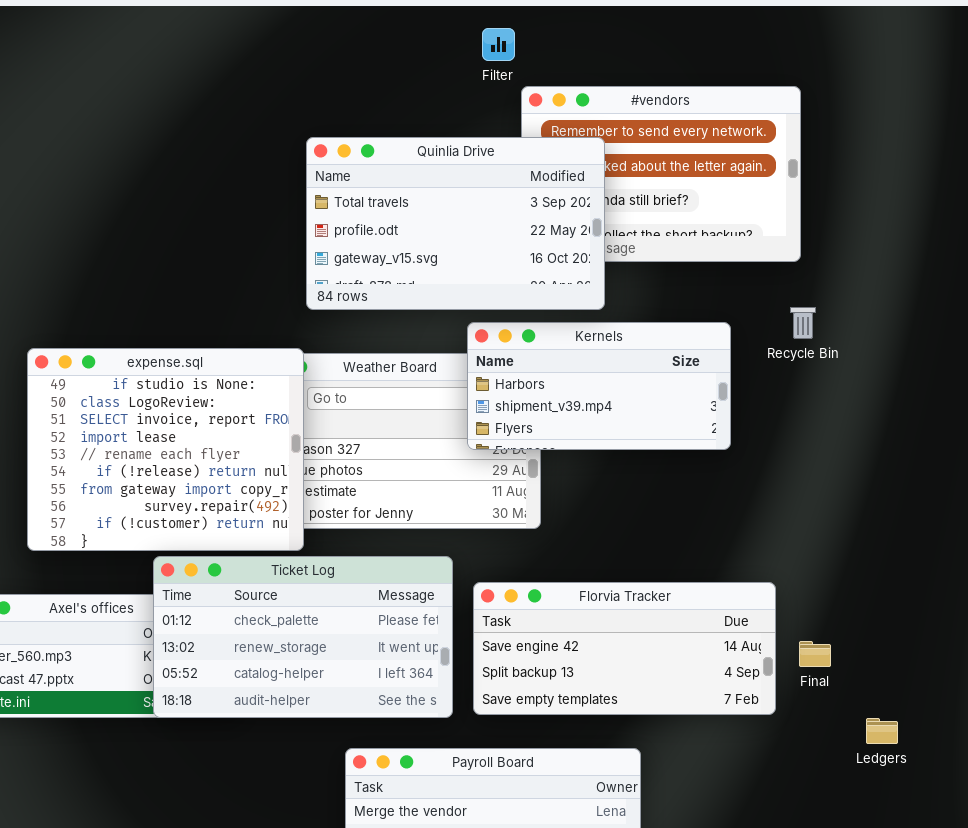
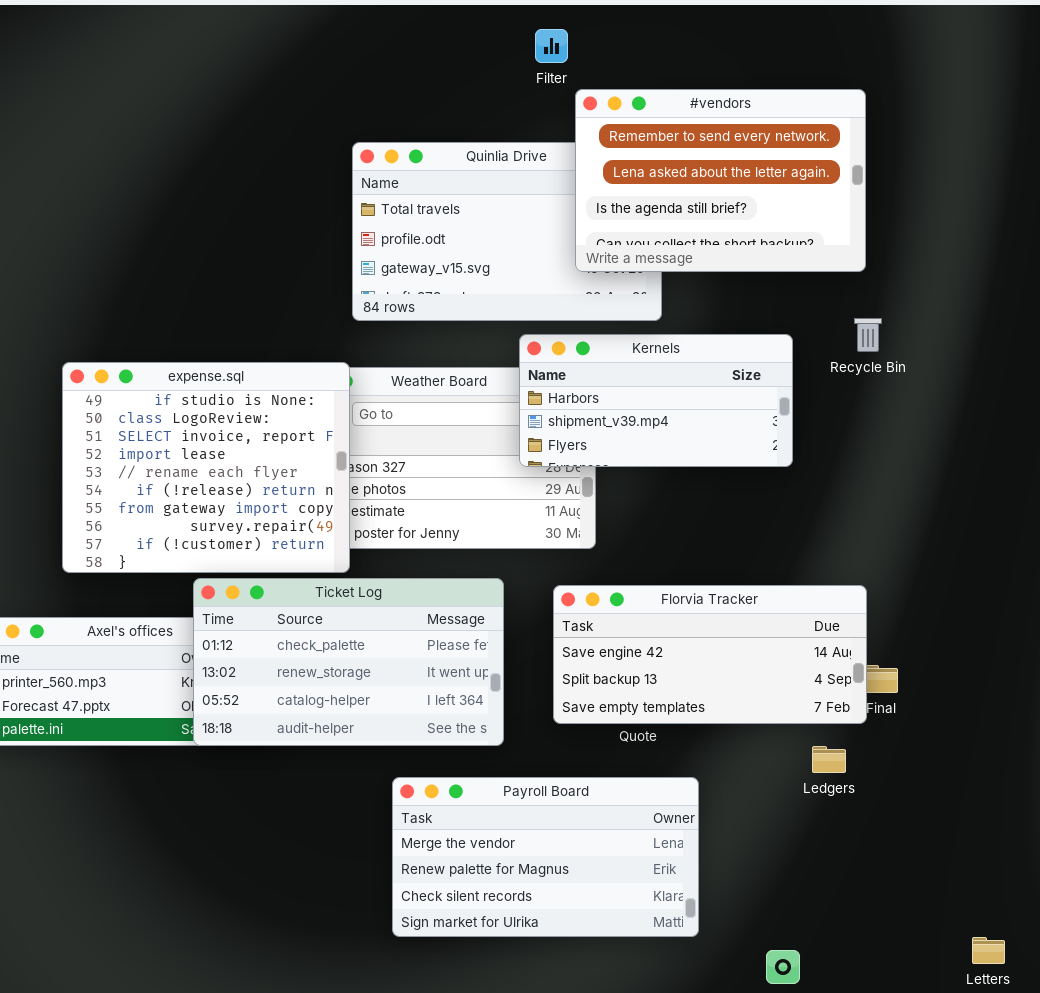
#vendors: [521,86,801,262] -> [575,89,866,272], raised
Florvia Tracker: [473,582,776,715] -> [553,585,867,724], moved
Ledgers: [866,718,898,744] -> [812,746,846,773], moved

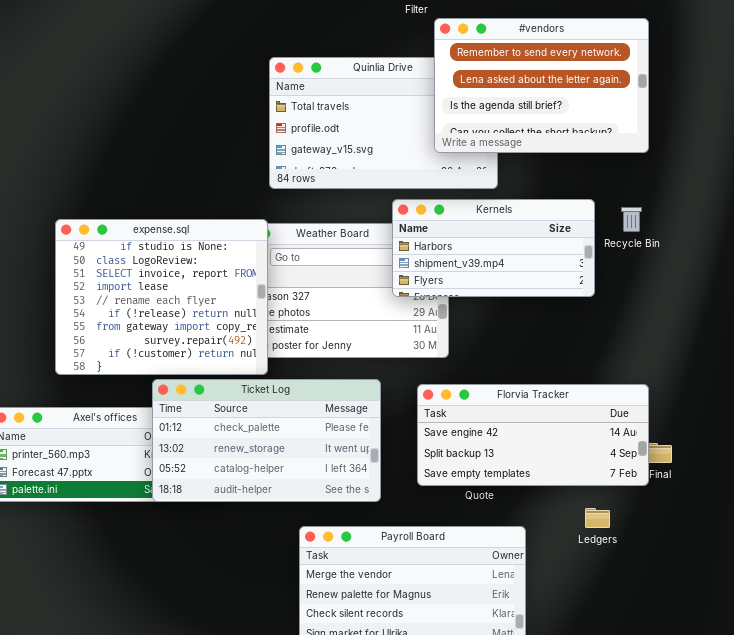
Recycle Bin: [854,318,882,352] -> [621,207,642,232], moved
Ledgers: [812,746,846,773] -> [585,508,610,528], moved

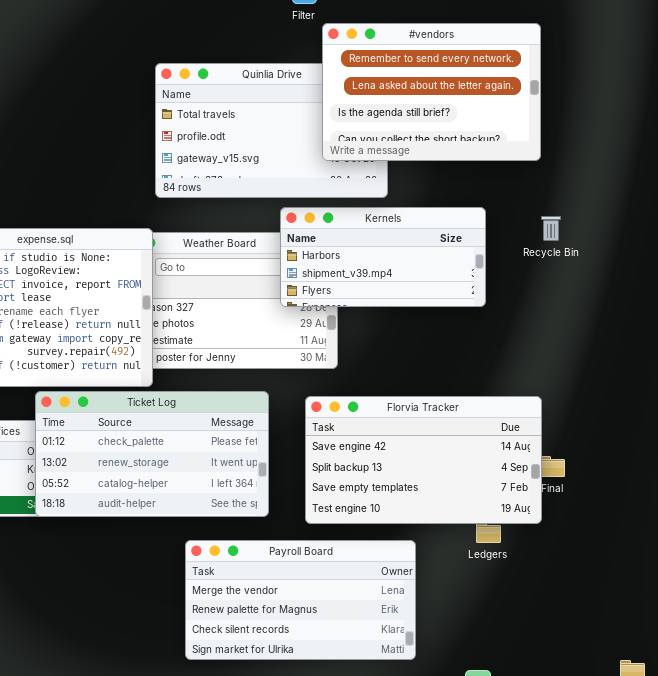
Recycle Bin: [621,207,642,232] -> [541,216,561,241], moved
Florvia Tracker: [417,384,649,486] -> [305,396,542,524], resized

